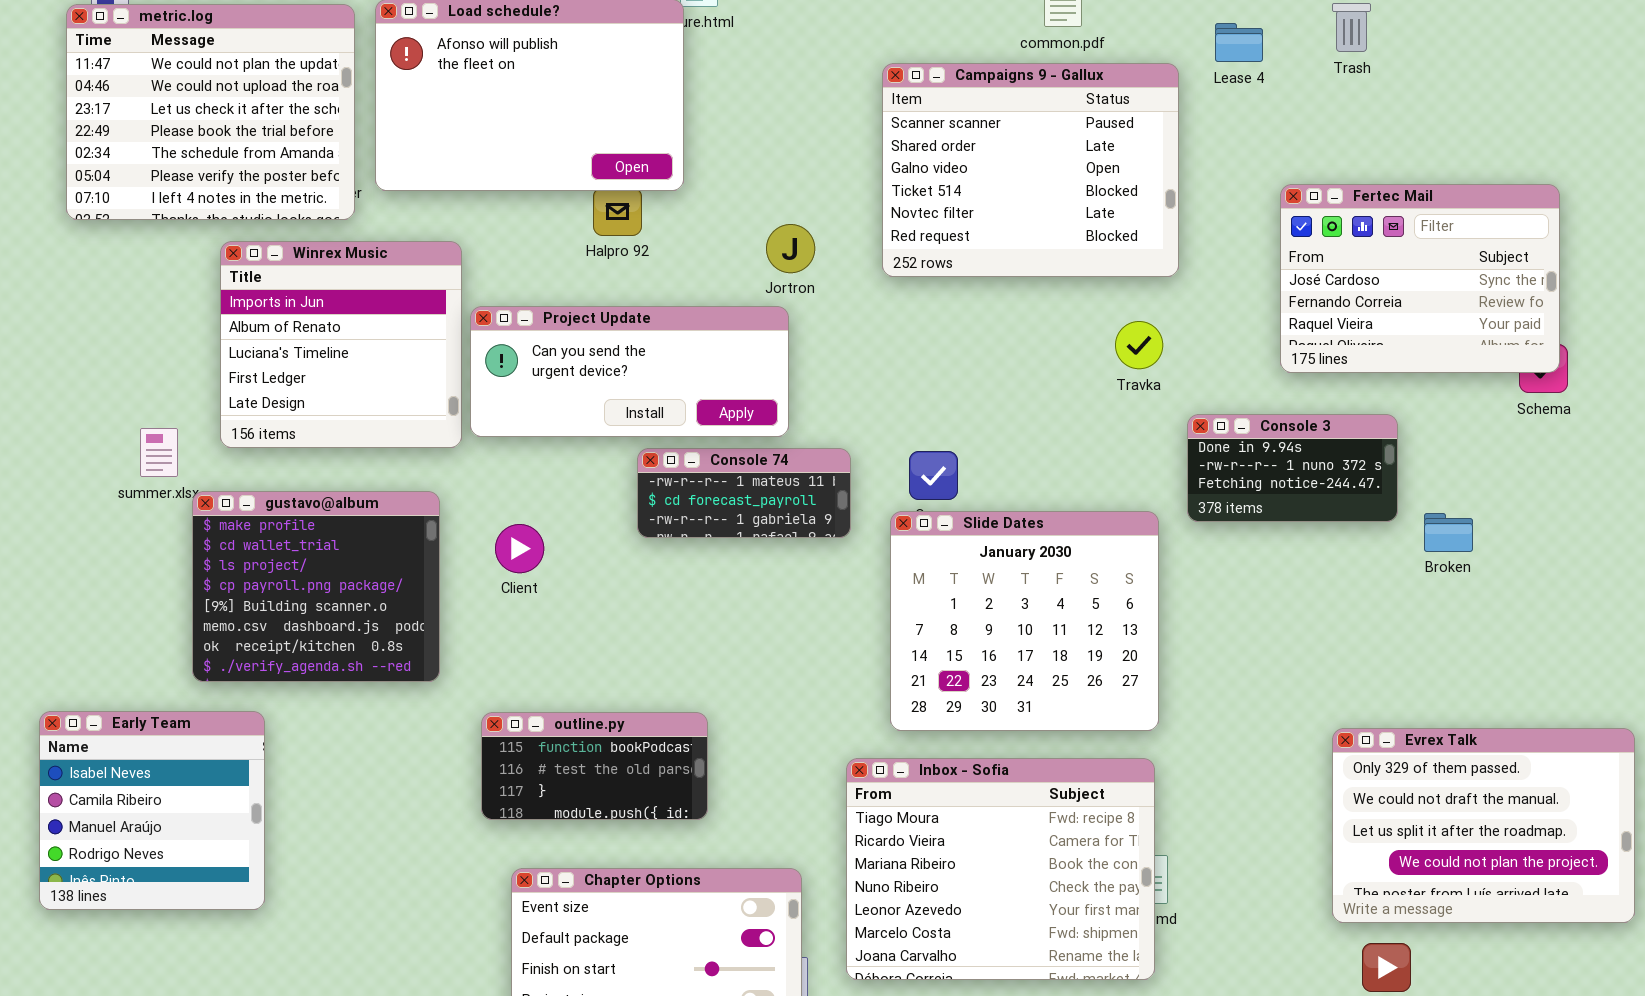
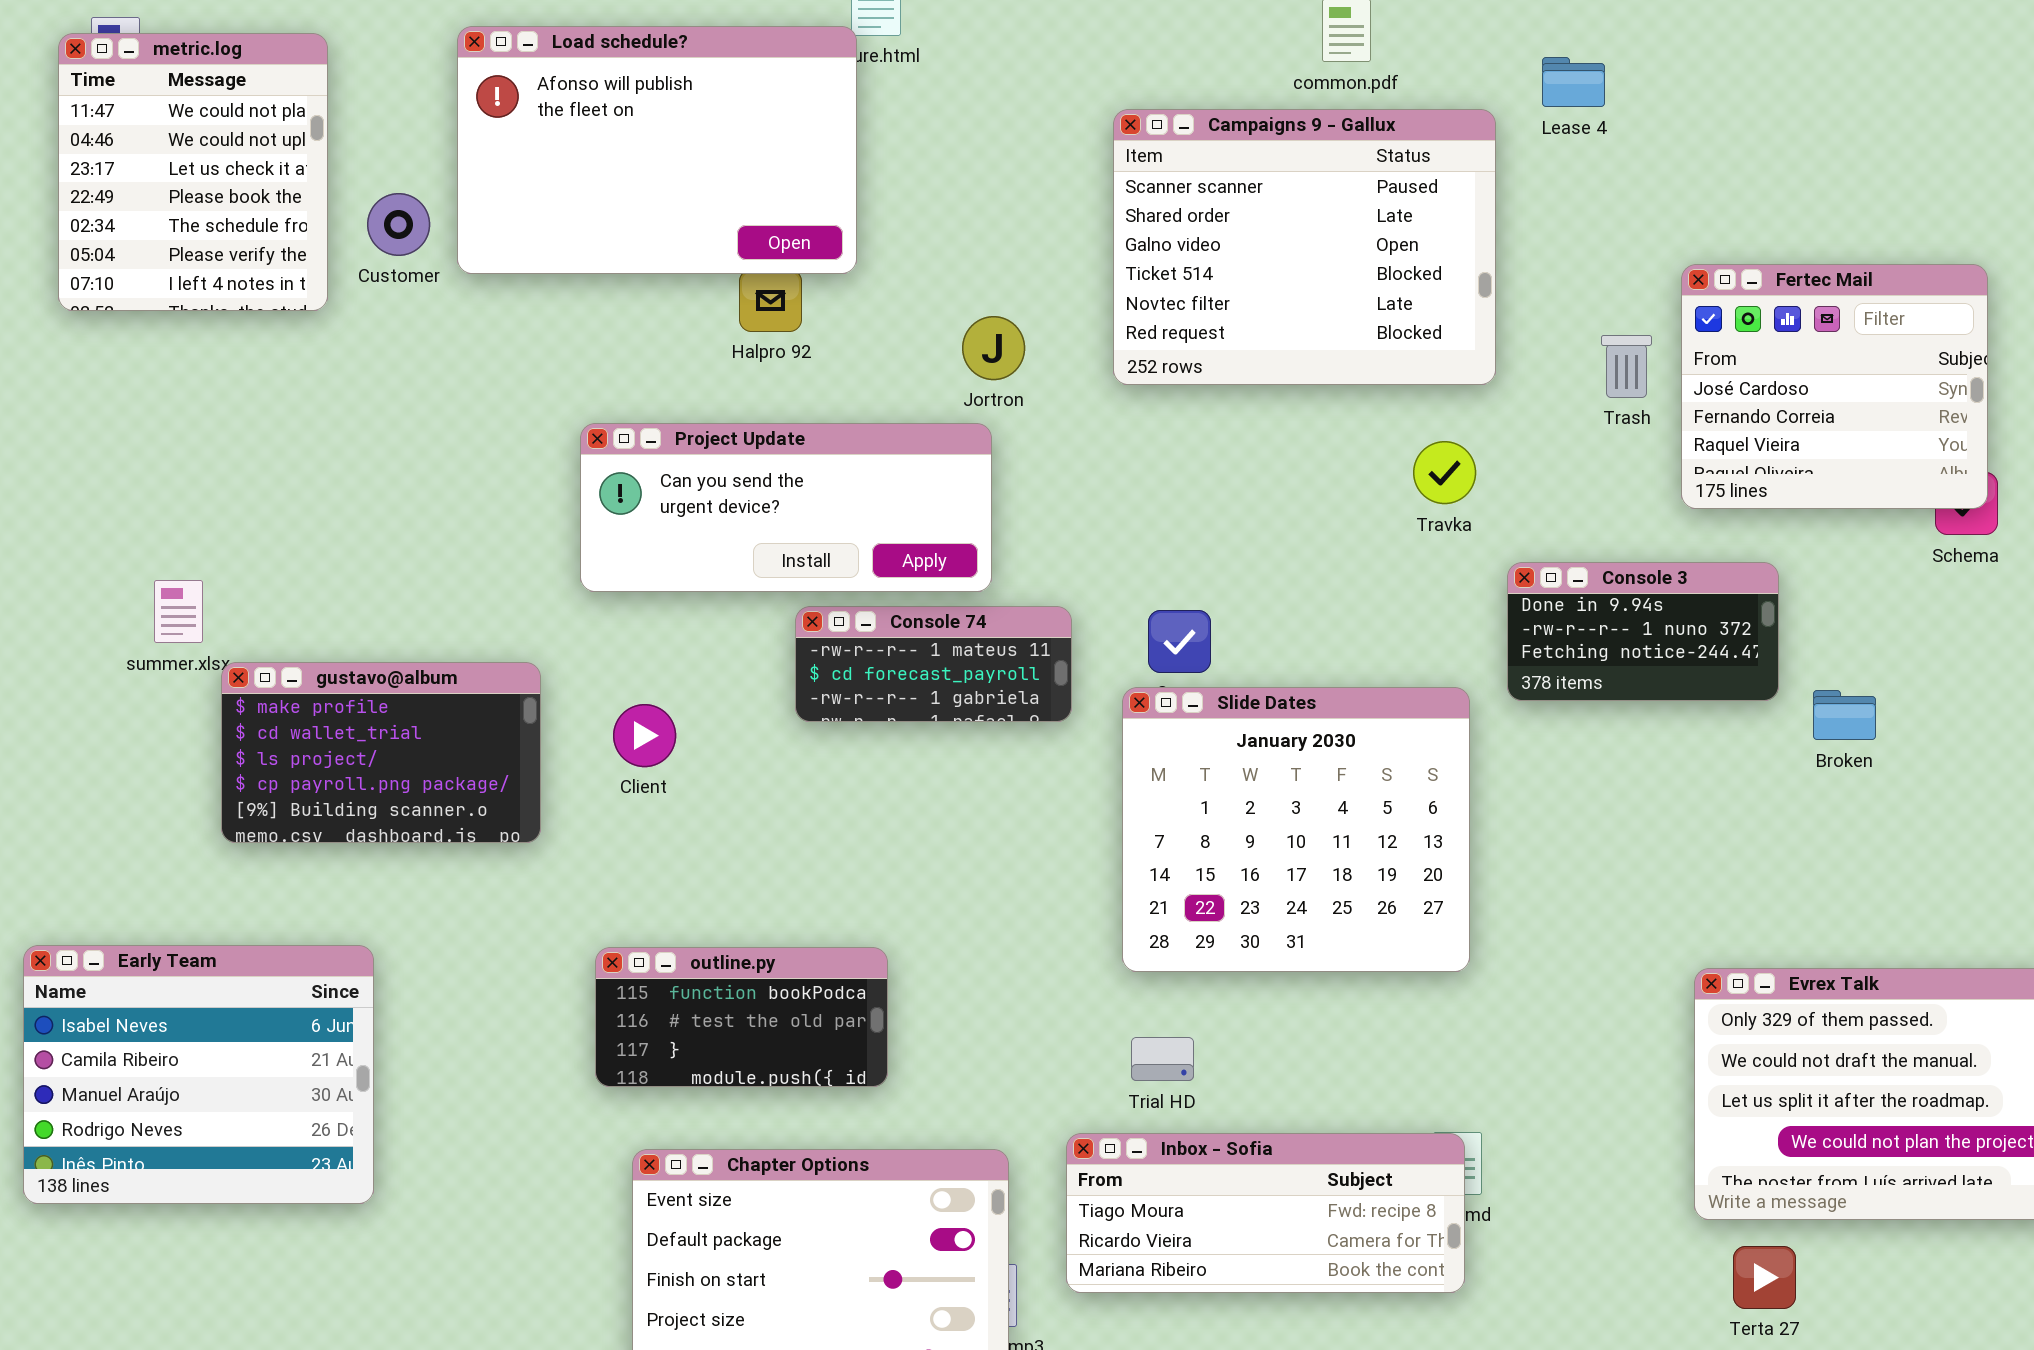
Trash: [1332,3,1371,52] -> [1601,335,1652,398], moved
metric.log: [66,4,355,220] -> [58,33,328,311], resized
Fertec Mail: [1280,184,1560,373] -> [1681,264,1988,509], resized
Winrex Music: [220,241,462,448] -> none, closed
gustavo@album: [192,491,440,682] -> [221,662,541,843], resized
Early Team: [39,711,265,910] -> [23,945,374,1204], resized
Inbox - Sofia: [846,758,1155,980] -> [1066,1133,1465,1293], resized

